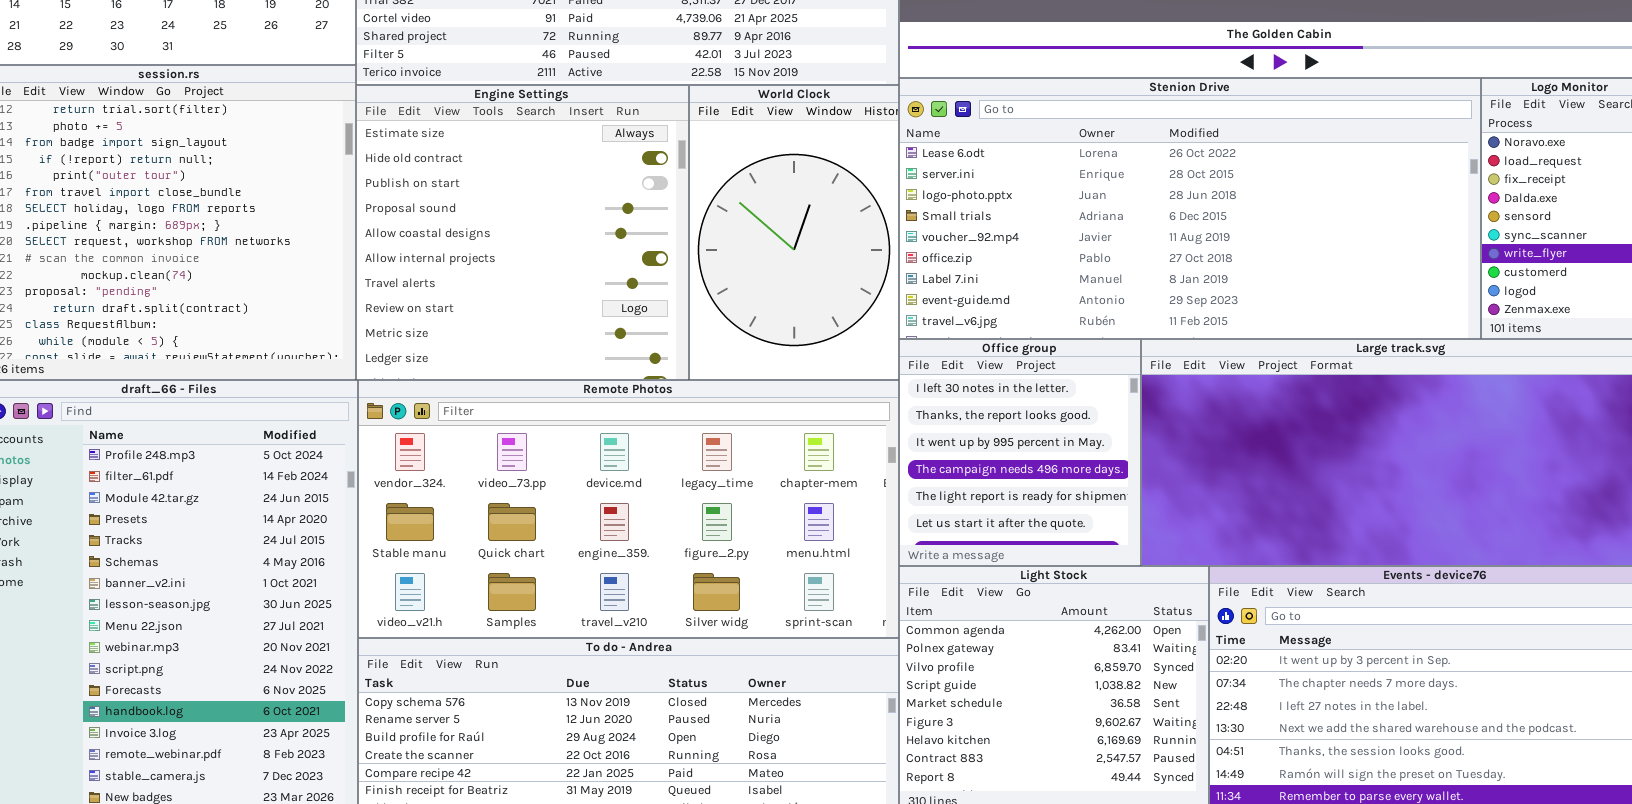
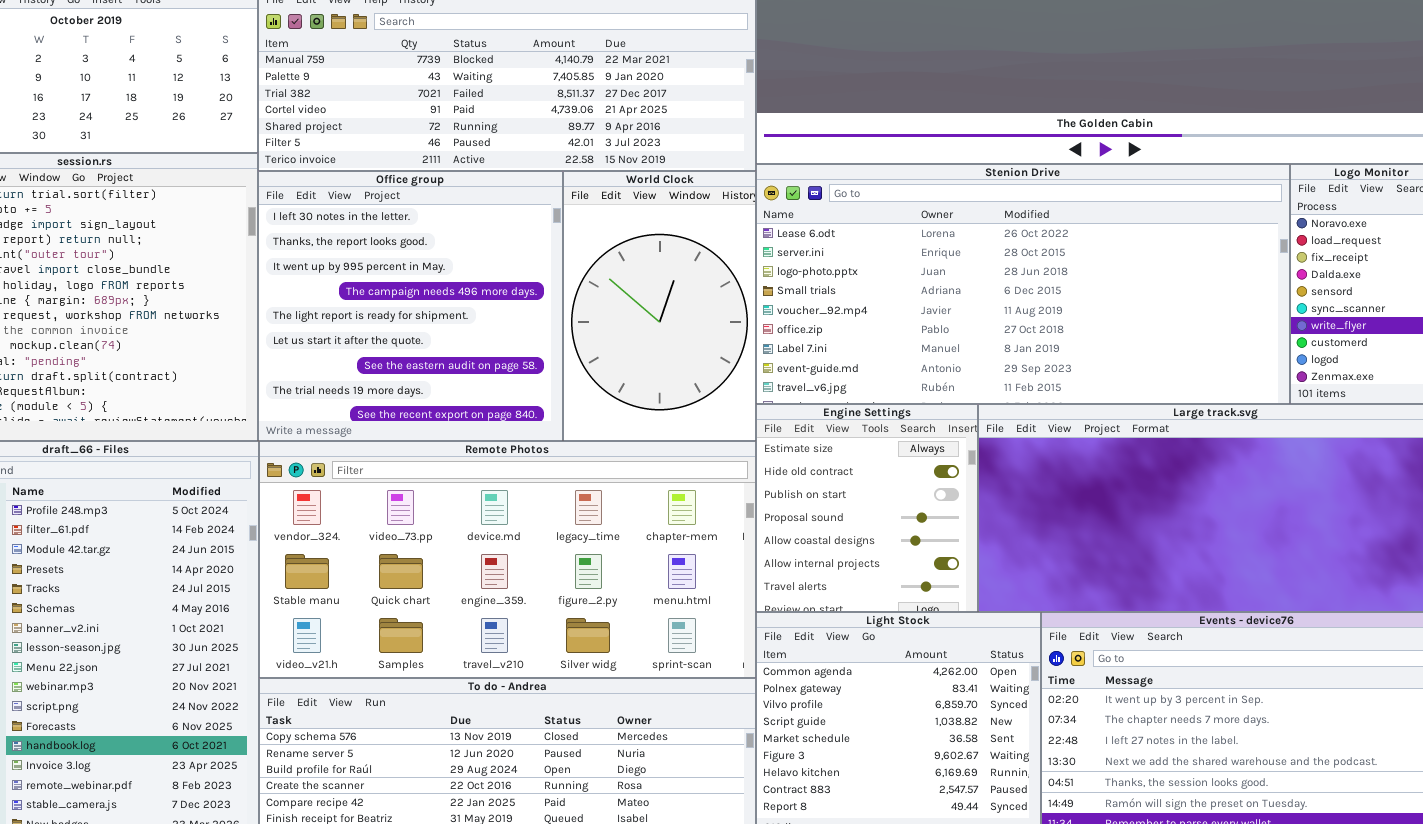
Engine Settings: [356,85,689,380] -> [756,404,978,612], moved, resized
Office group: [899,339,1141,566] -> [258,171,563,441], moved, resized

